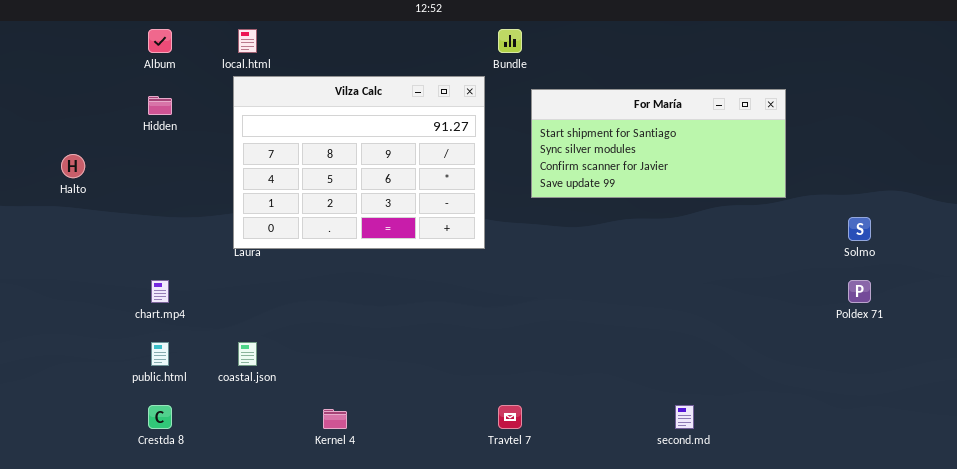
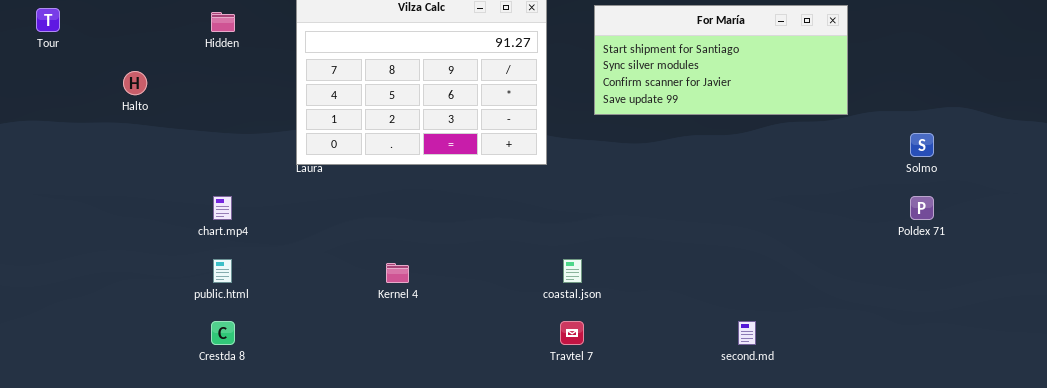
coastal.json: [238,342,257,366] -> [563,259,582,283], moved
Kernel 4: [323,409,347,429] -> [386,263,409,283], moved

